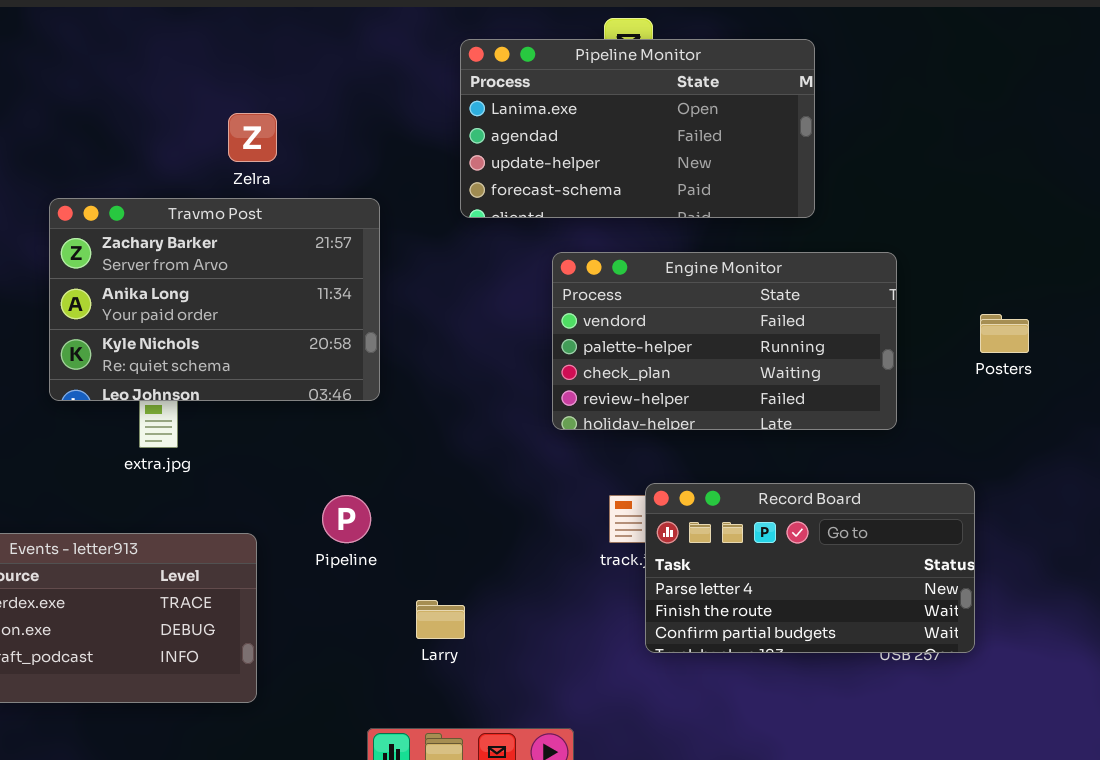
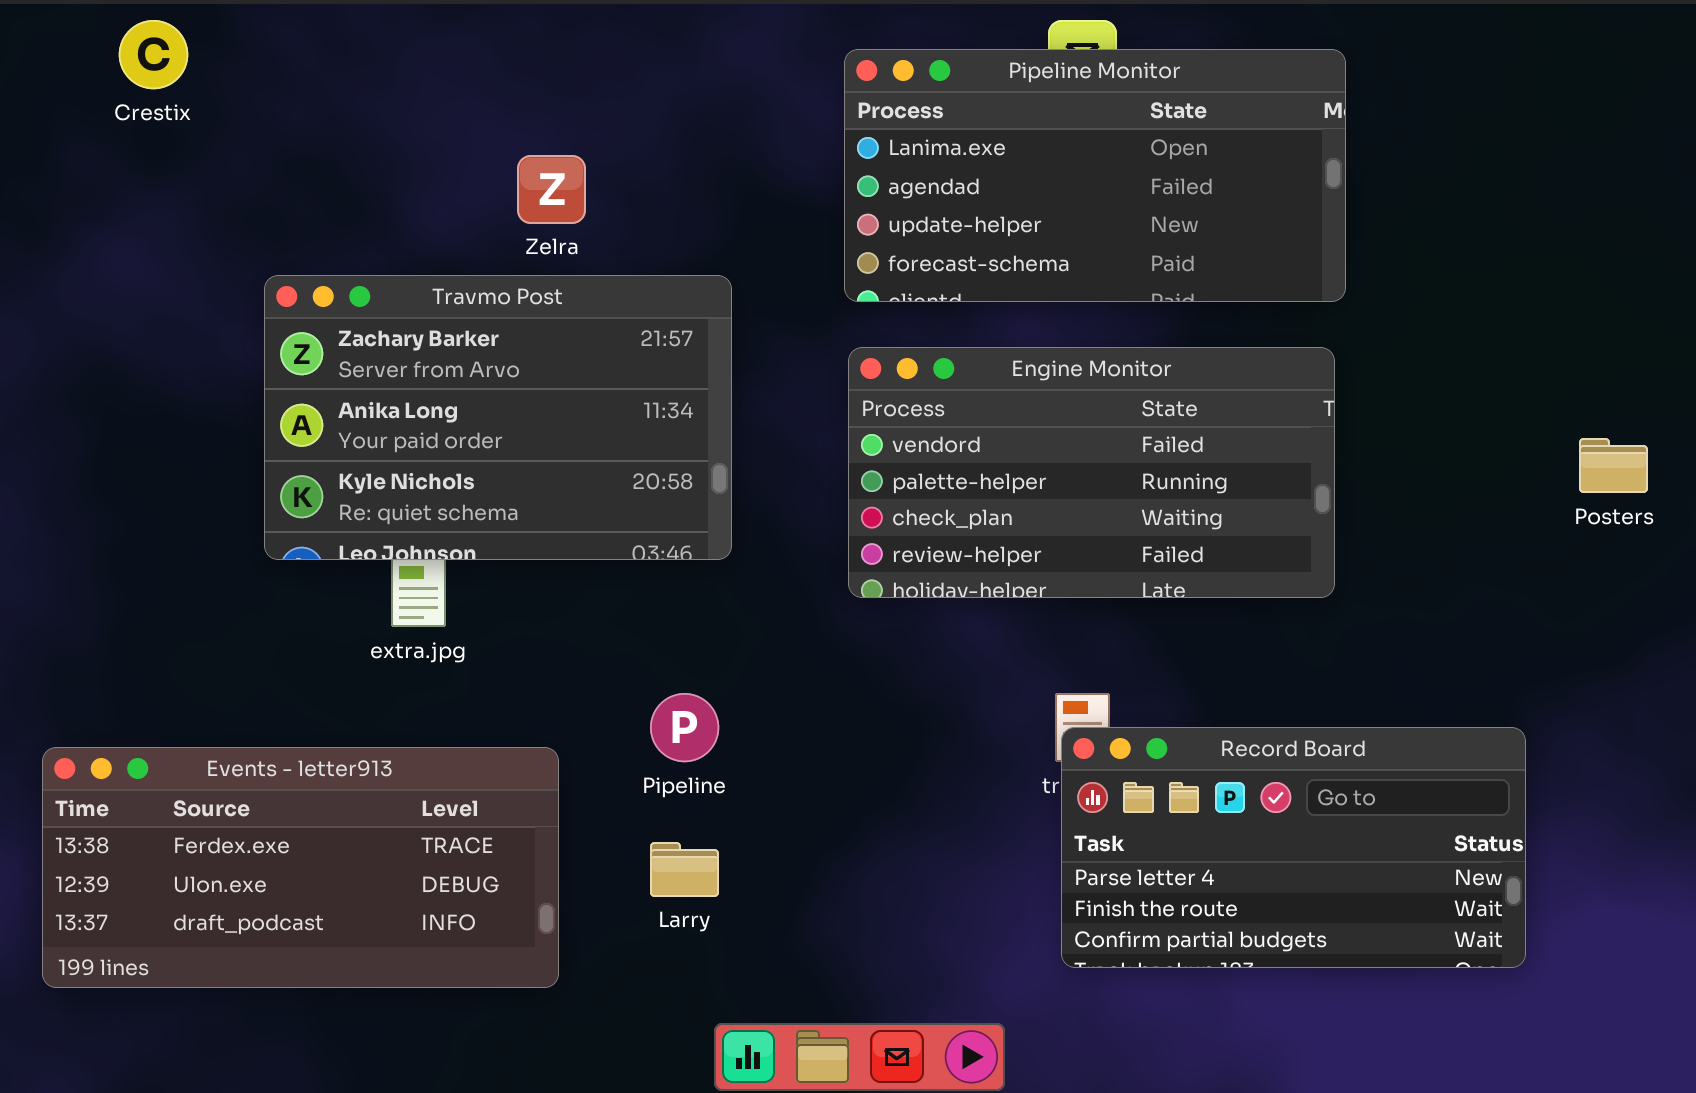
Engine Monitor: [552,252,897,430] -> [848,347,1335,598], moved
Record Board: [645,483,975,653] -> [1061,727,1526,968], moved
Larry: [416,600,465,639] -> [650,842,719,897], moved

